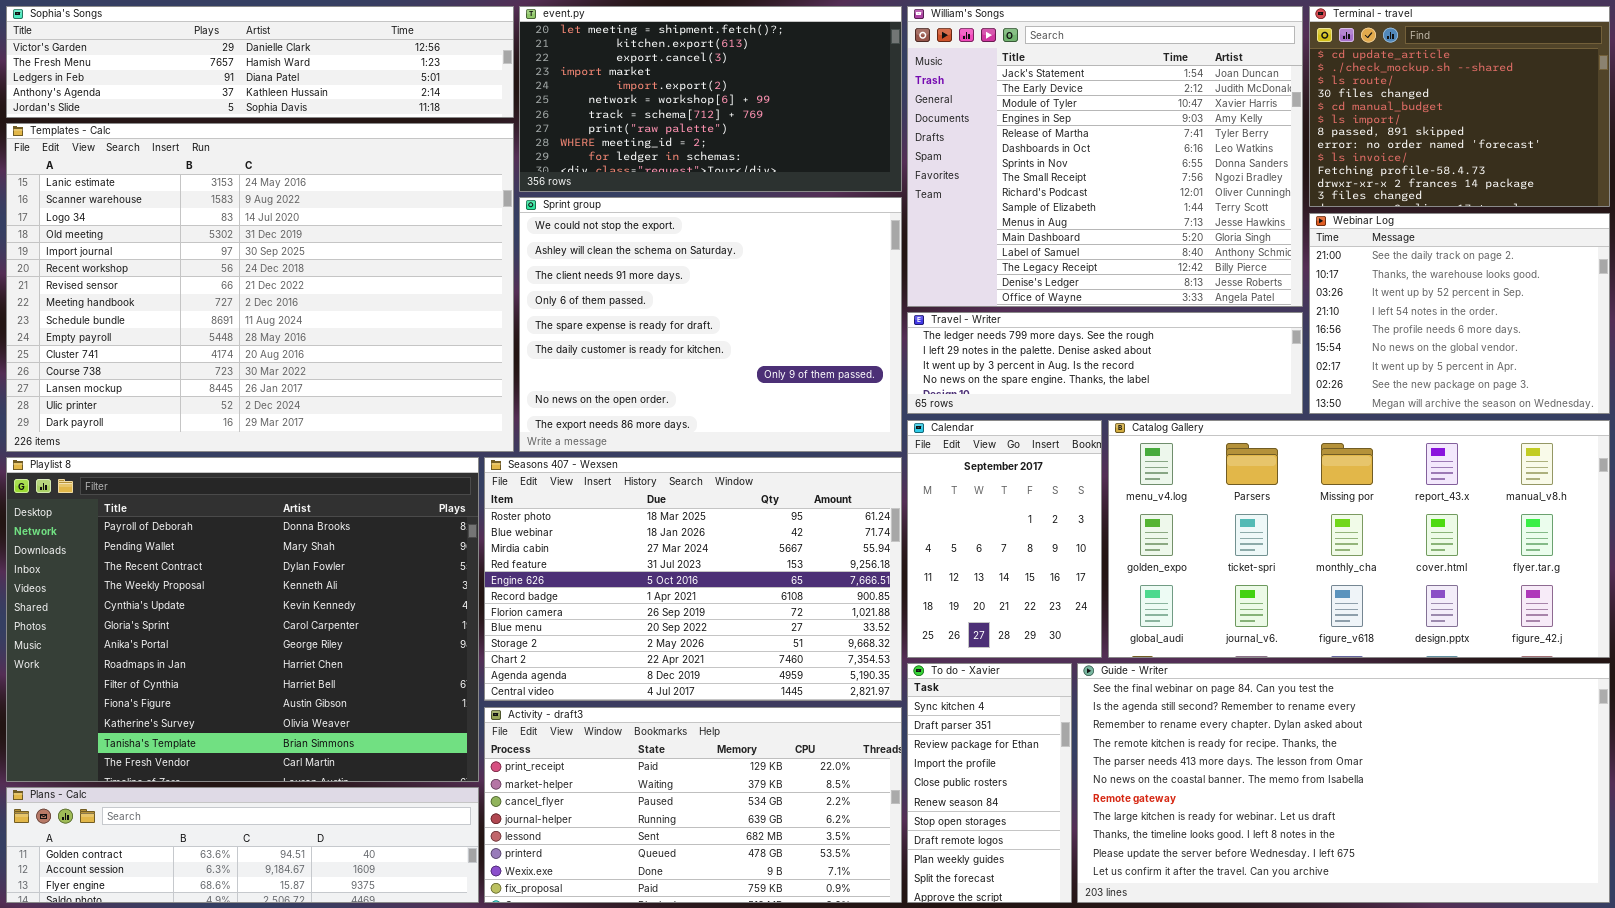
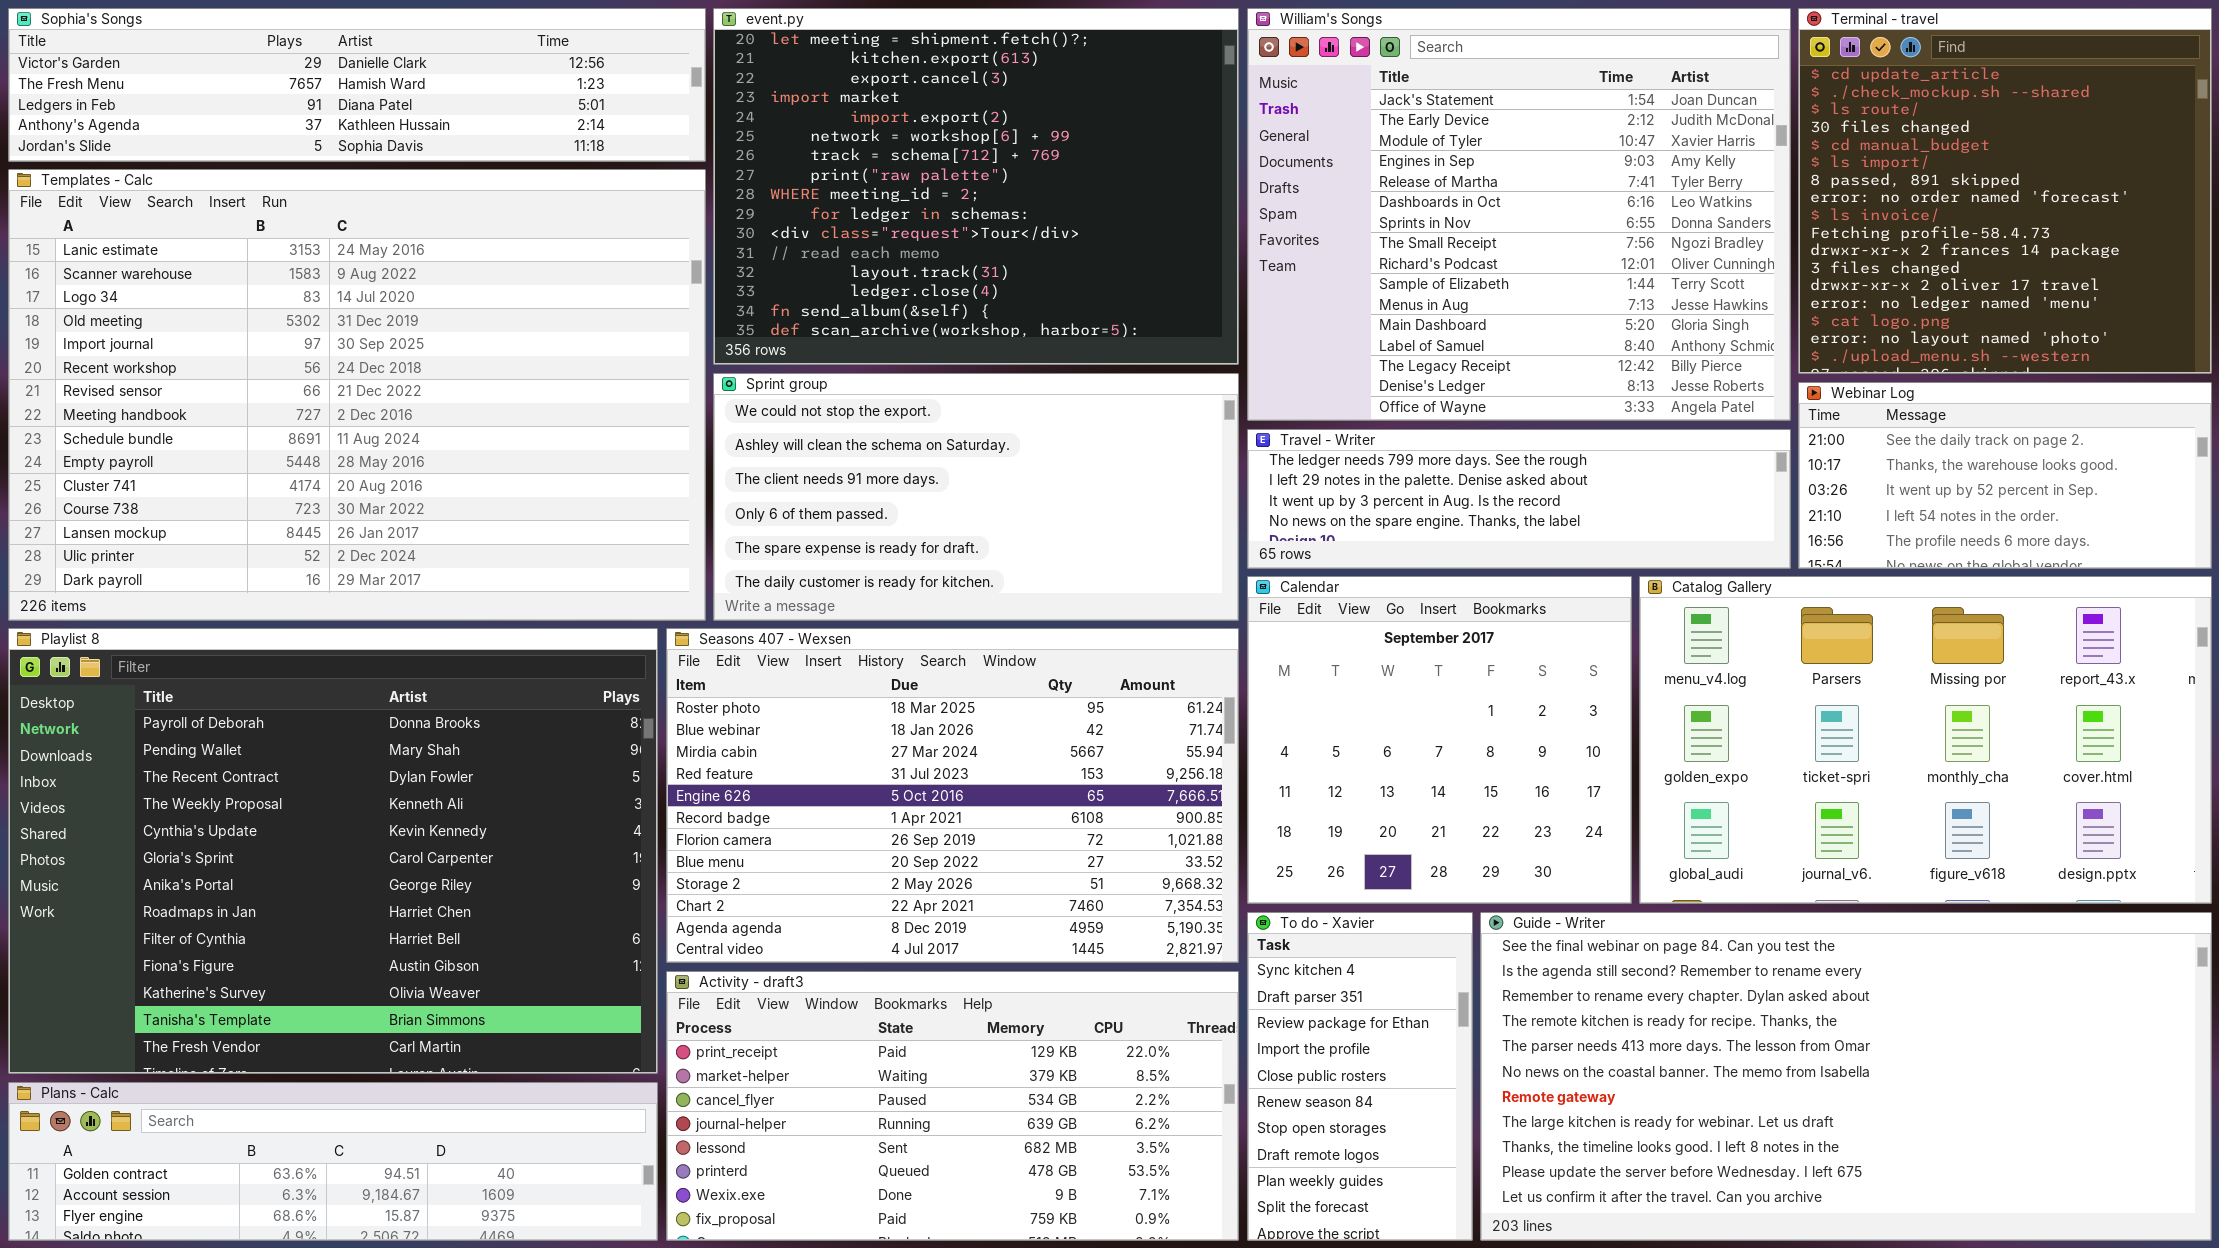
event.py: [519,6,902,192] -> [713,8,1239,365], resized
Terminal - travel: [1309,6,1610,207] -> [1798,8,2212,374], resized
Sprint group: [519,197,902,452] -> [713,373,1239,621], resized
Webinar Log: [1309,213,1610,414] -> [1798,382,2212,569], resized
Calendar: [907,420,1102,658] -> [1247,576,1632,904], resized
Catalog Gallery: [1108,420,1610,658] -> [1639,576,2212,904], resized

